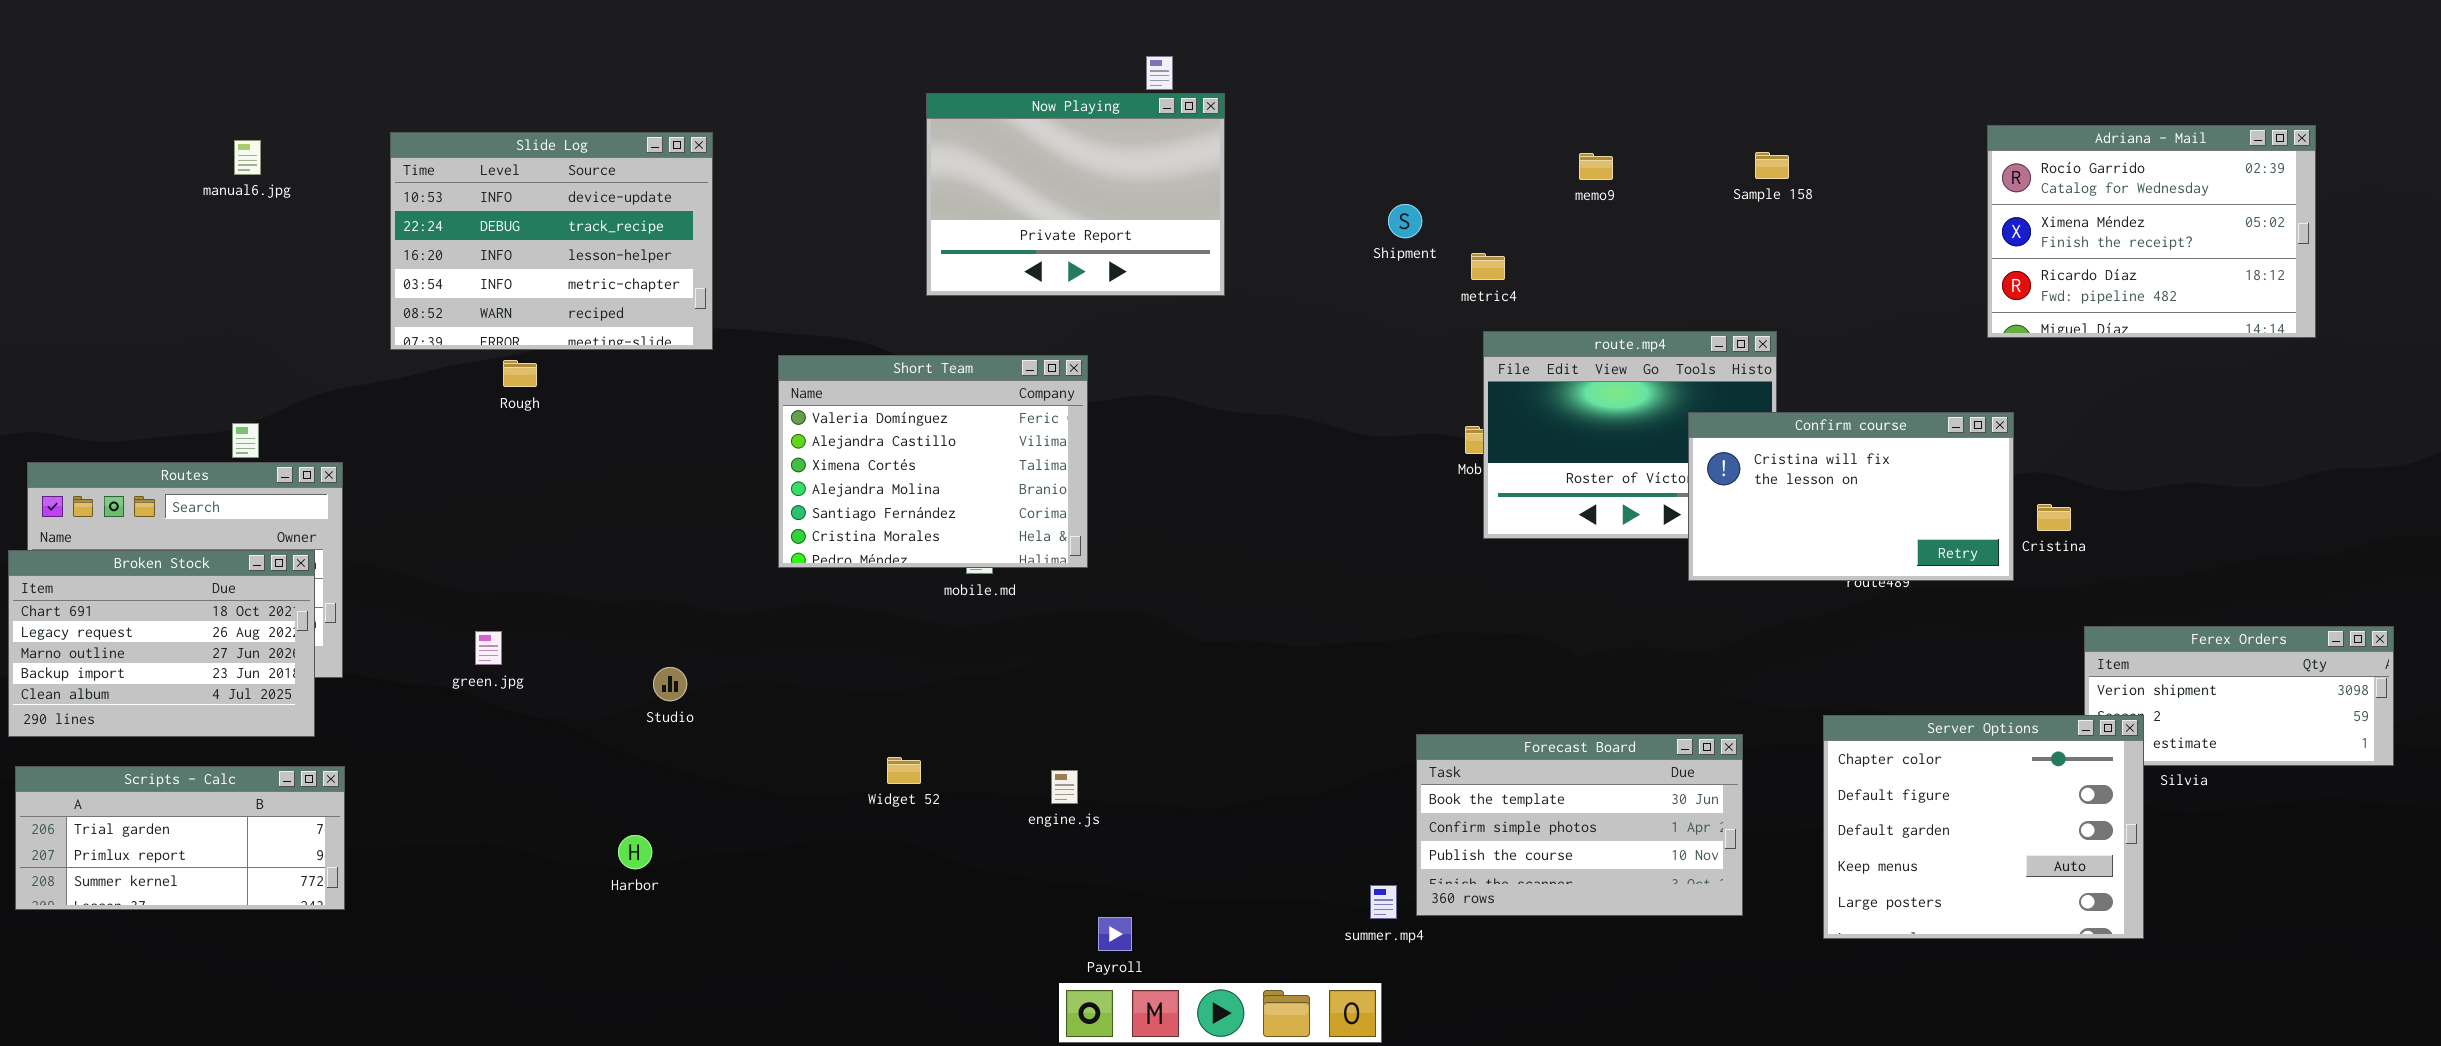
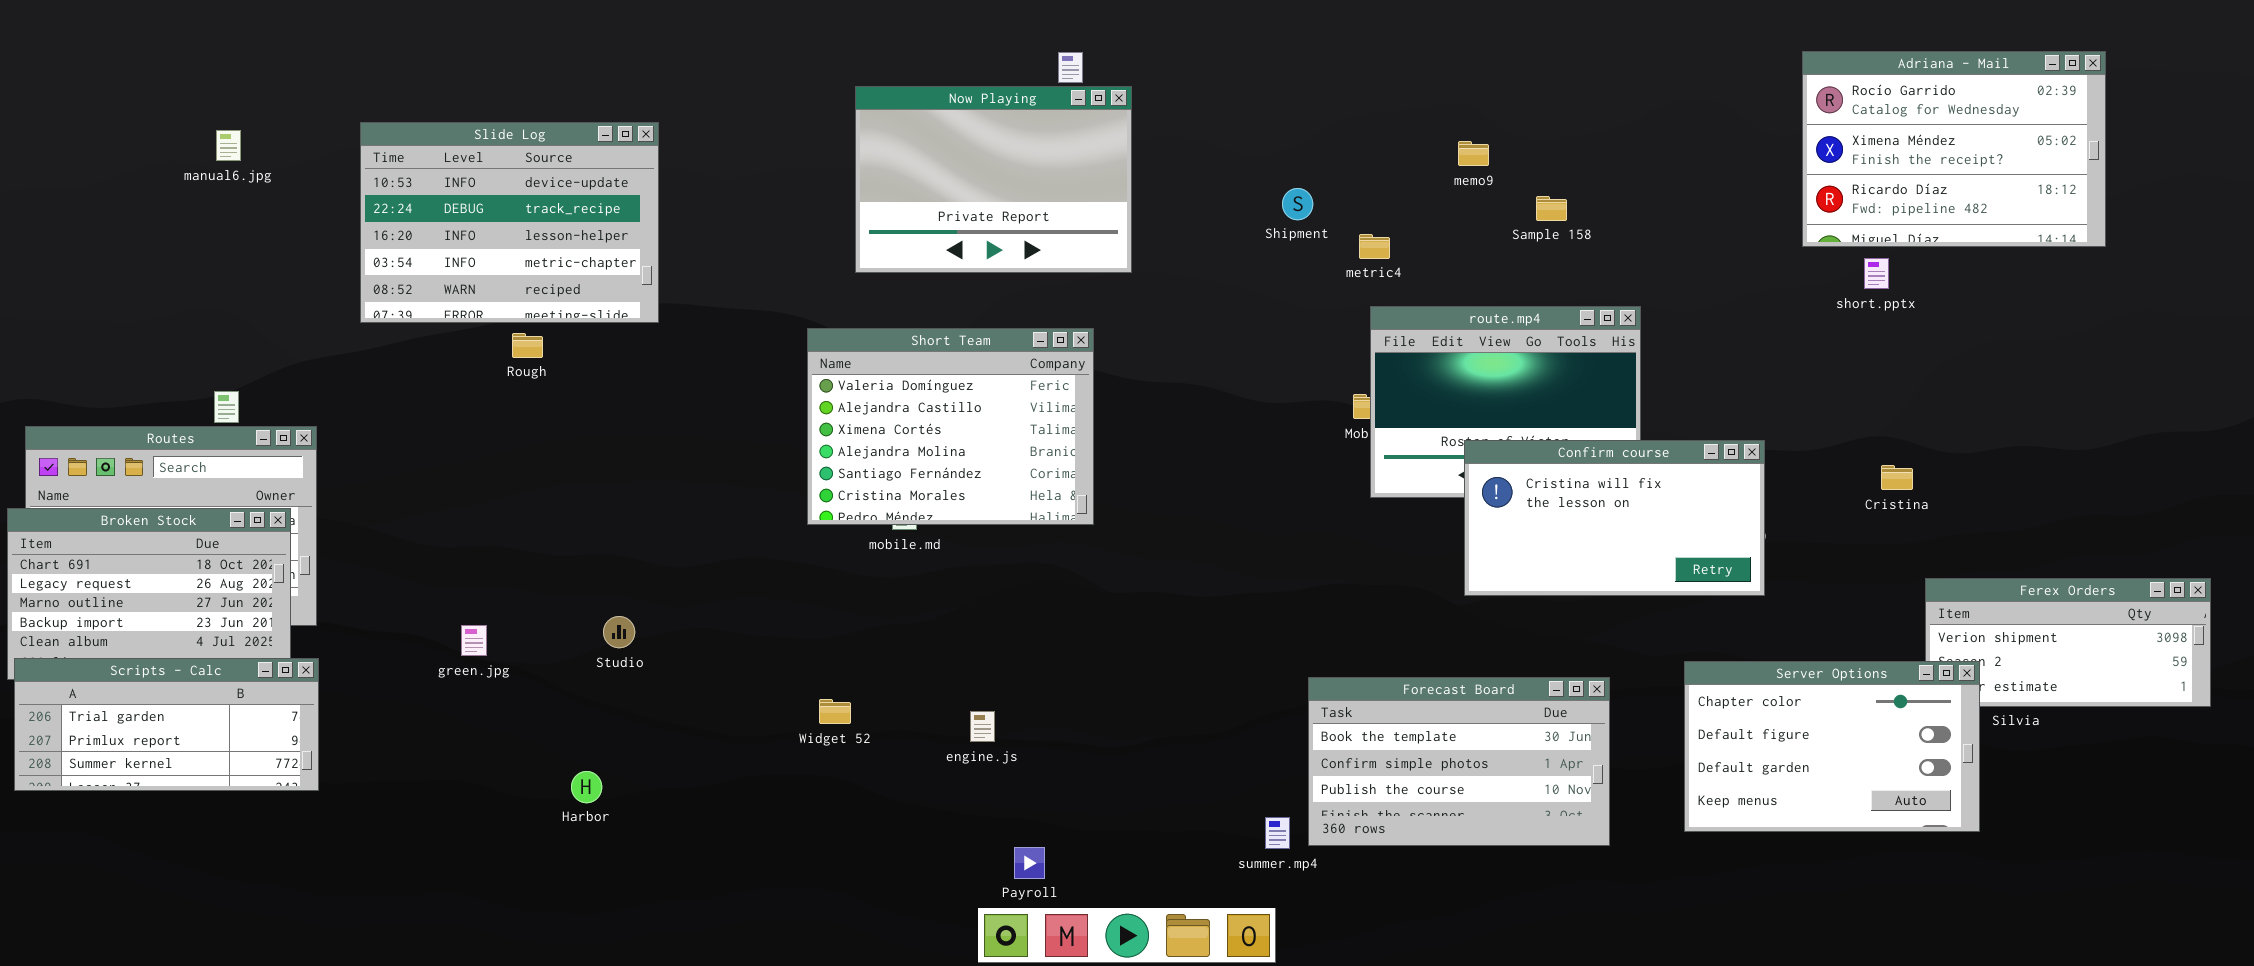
Adriana - Mail: [1987,125,2316,338] -> [1802,51,2106,247], moved
Sample 158: [1755,152,1789,179] -> [1536,196,1567,221], moved
Short Team: [778,355,1088,568] -> [807,328,1094,525], moved
Rough: [503,360,537,387] -> [512,333,543,358], moved
Confirm course: [1688,412,2014,581] -> [1464,440,1765,596], moved
green.jpg: [475,631,502,665] -> [461,625,487,656], moved
Server Options: [1823,715,2144,939] -> [1684,661,1980,832], resized
Scripts - Calc: [15,766,345,910] -> [14,658,319,791], moved

